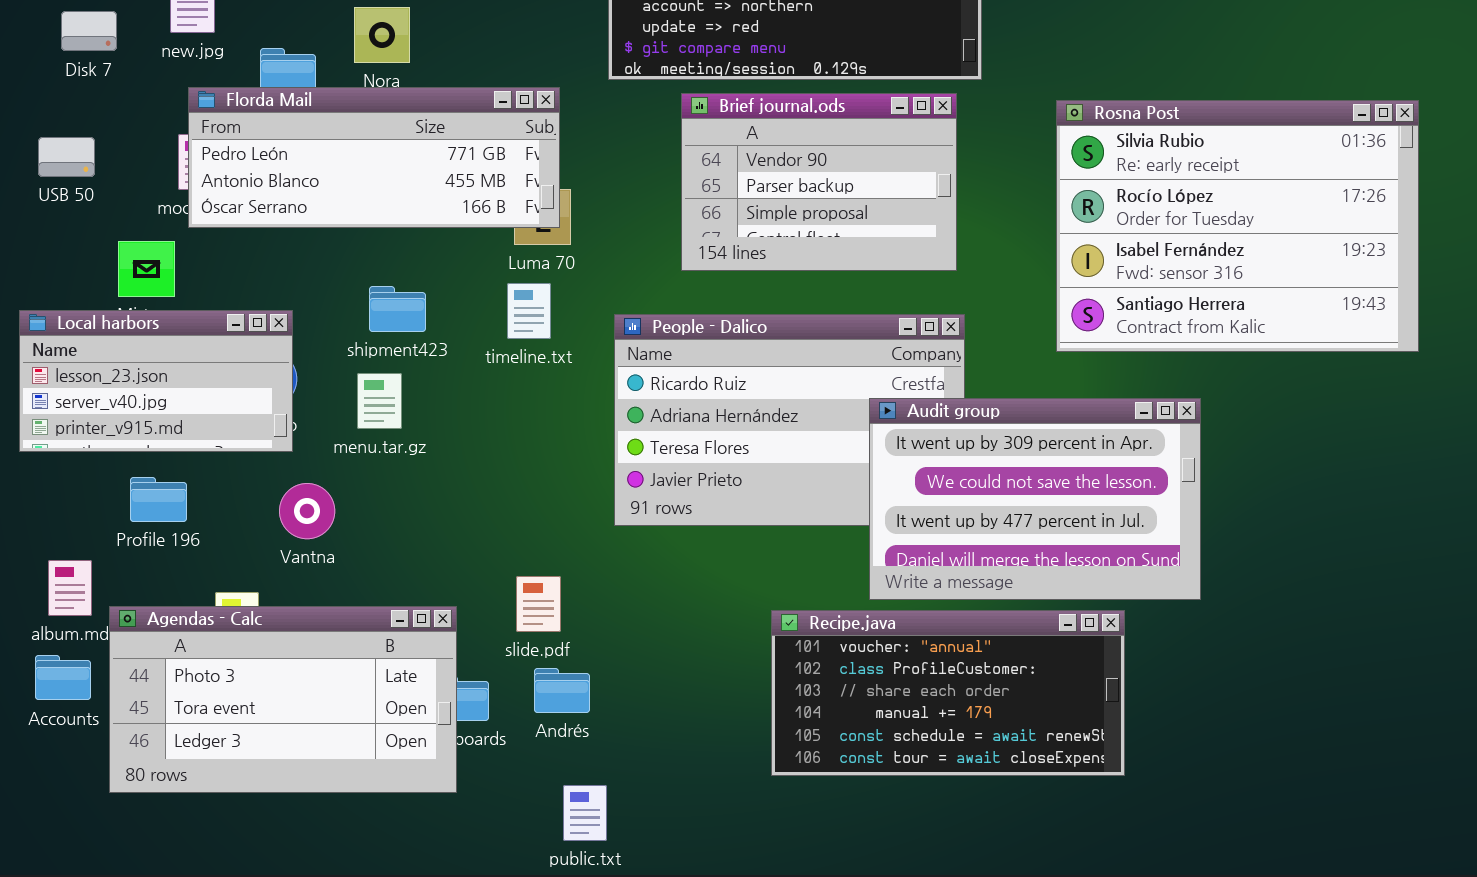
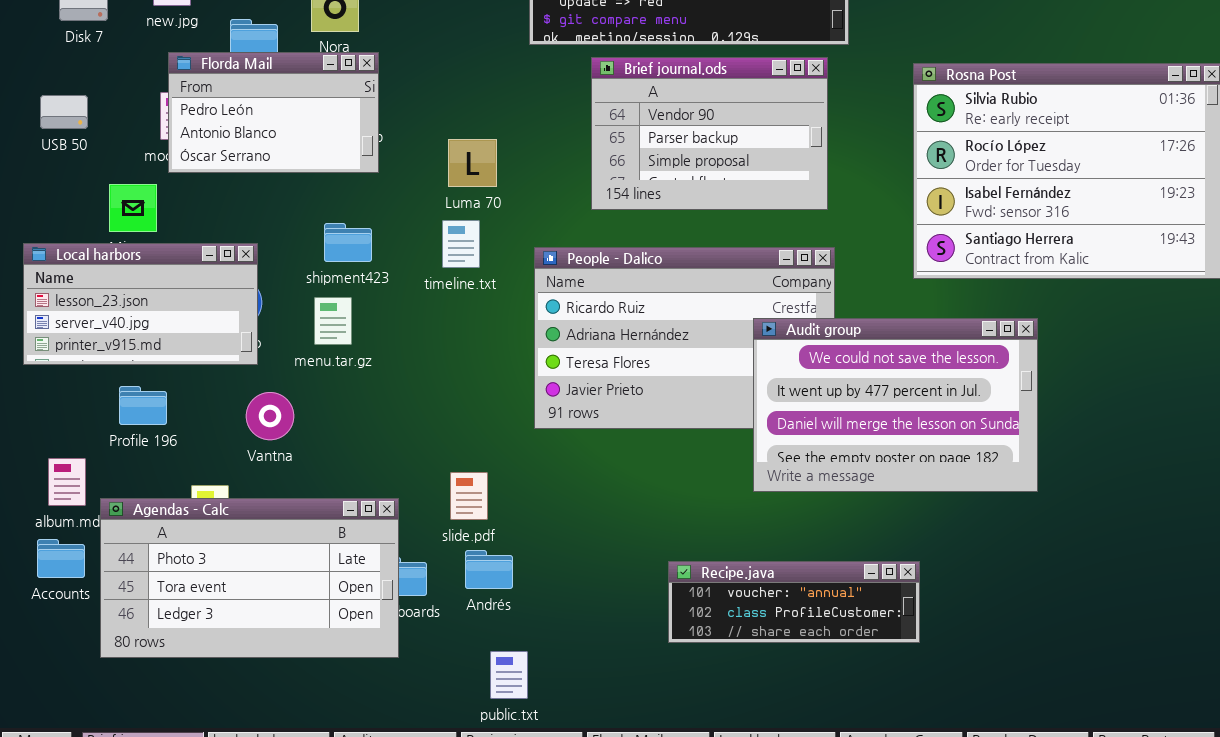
Florda Mail: [188,87,560,228] -> [168,52,379,173], resized
Audit group: [869,398,1201,600] -> [753,318,1038,492], scrolled down 1 row
Recipe.java: [771,610,1125,776] -> [668,561,920,643], resized

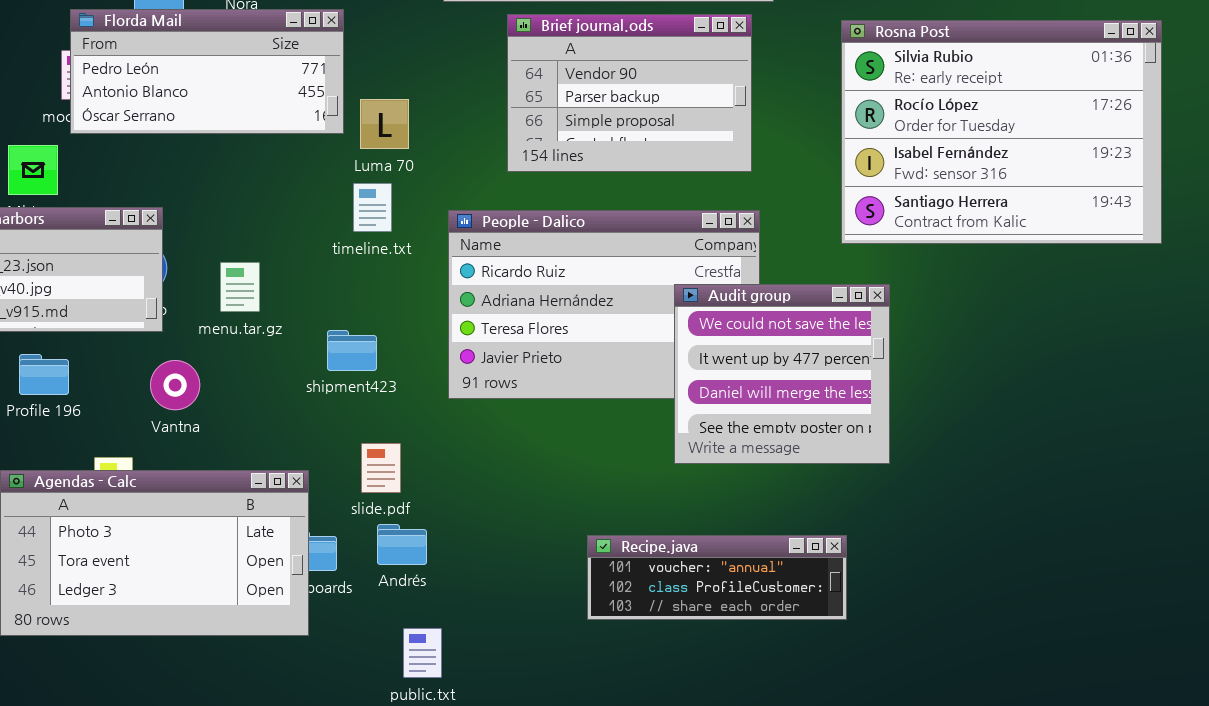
Florda Mail: [168,52,379,173] -> [70,9,344,134], resized
shipment423: [324,223,372,262] -> [327,330,377,371], moved
Audit group: [753,318,1038,492] -> [674,284,890,464], resized

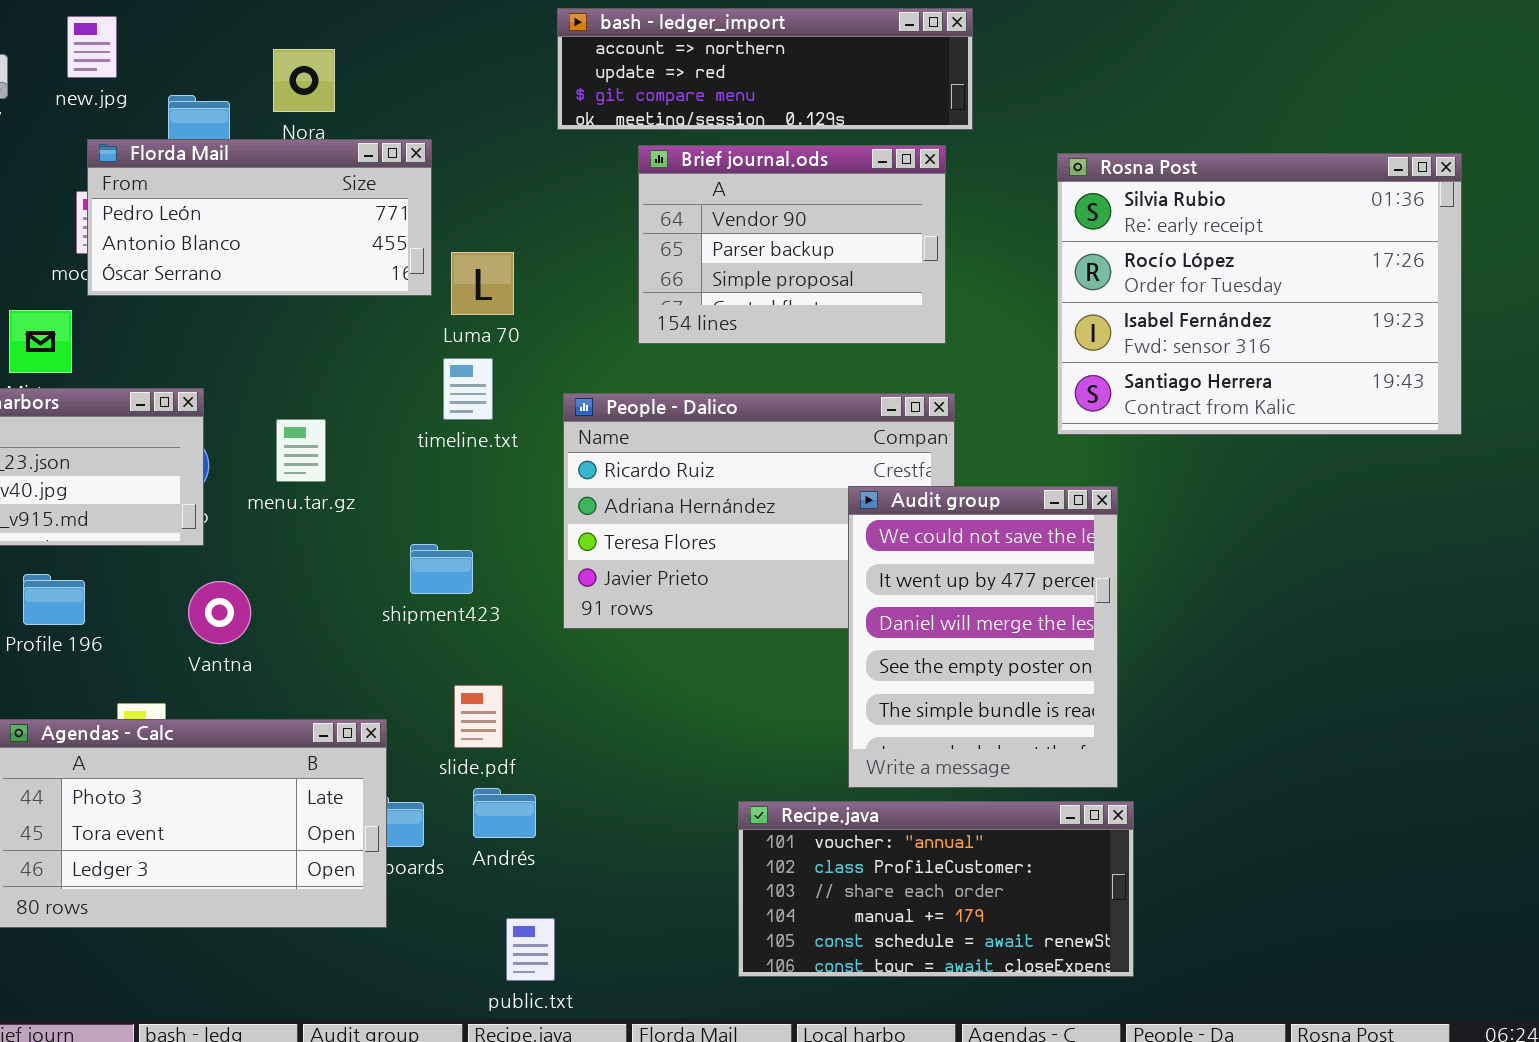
menu.tar.gz: [220,262,260,312] -> [276,419,326,482], moved
Audit group: [674,284,890,464] -> [848,486,1118,788], resized
Recipe.java: [587,535,847,620] -> [738,801,1134,977], resized

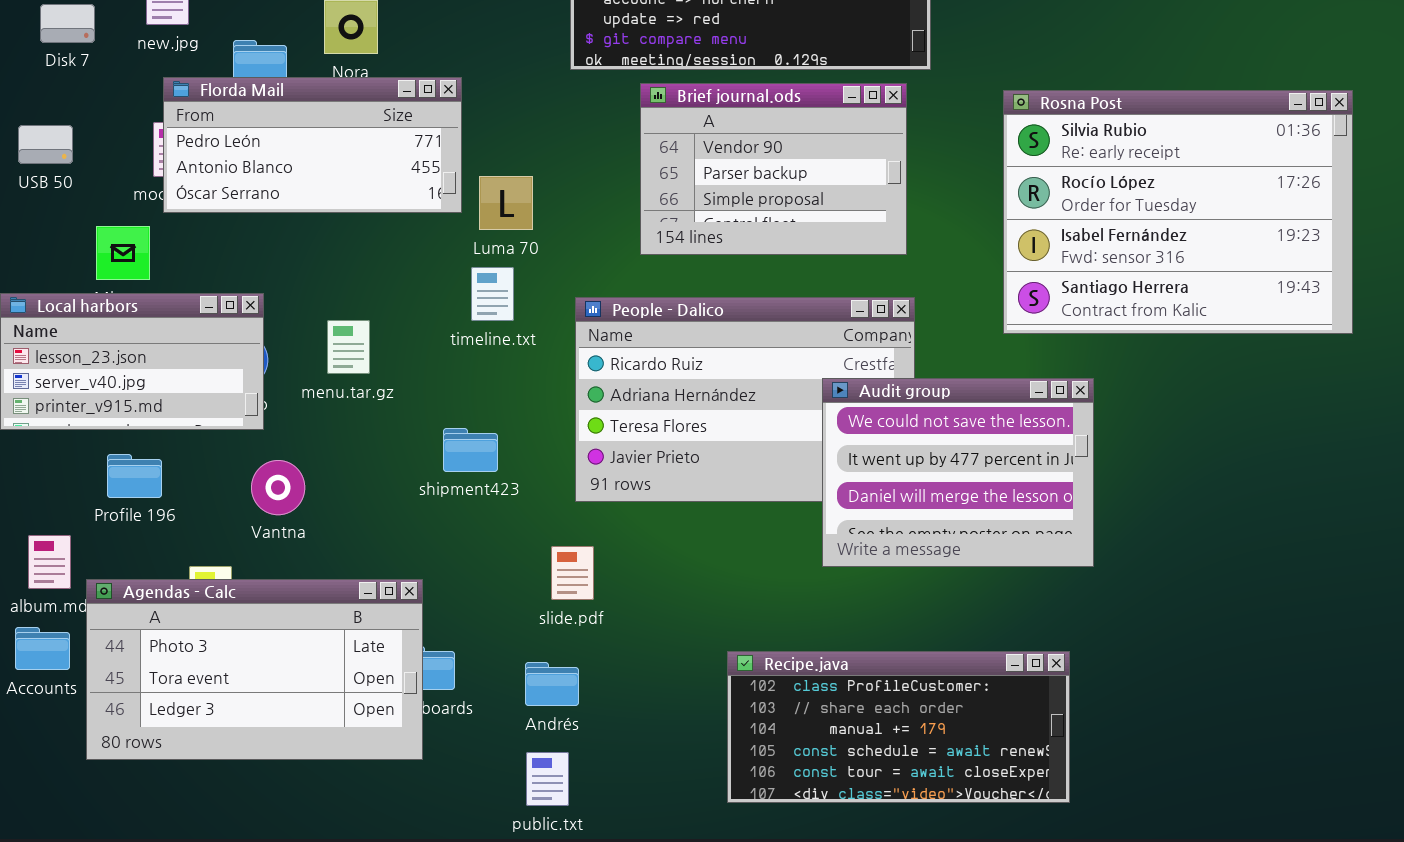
Audit group: [848,486,1118,788] -> [822,378,1094,567], resized
slide.pdf: [454,685,503,748] -> [551,546,594,600], moved
Andrés: [473,788,536,838] -> [525,662,579,706], moved
Recipe.java: [738,801,1134,977] -> [727,651,1070,803], scrolled down 1 row

